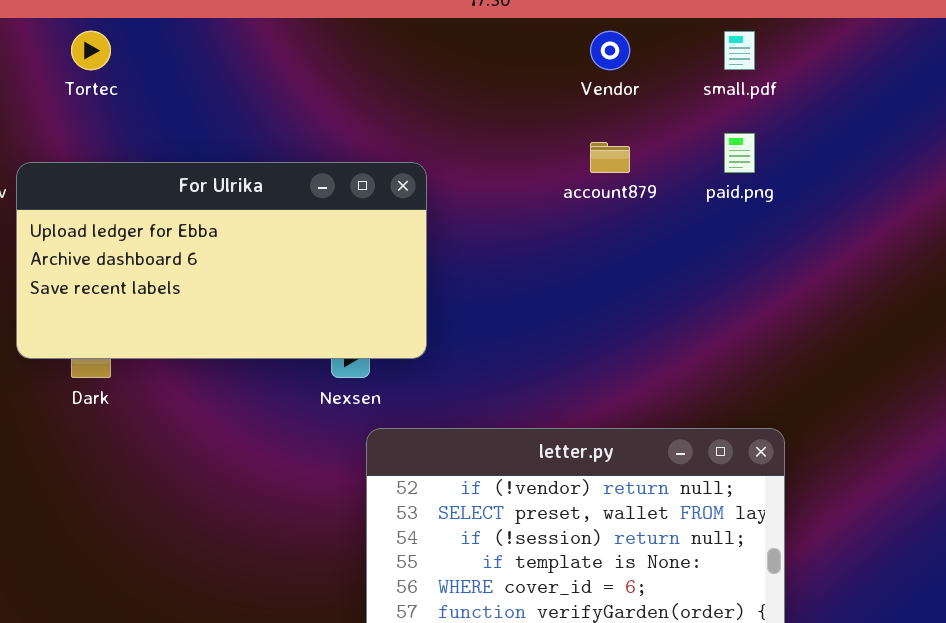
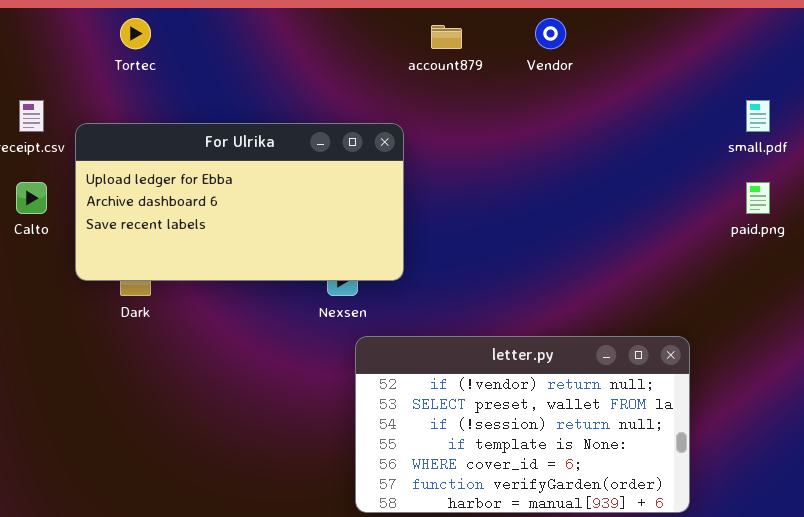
small.pdf: [724,31,755,70] -> [746,100,770,132], moved
paid.png: [724,133,755,173] -> [746,182,770,214], moved
account879: [590,142,630,173] -> [431,25,462,49], moved

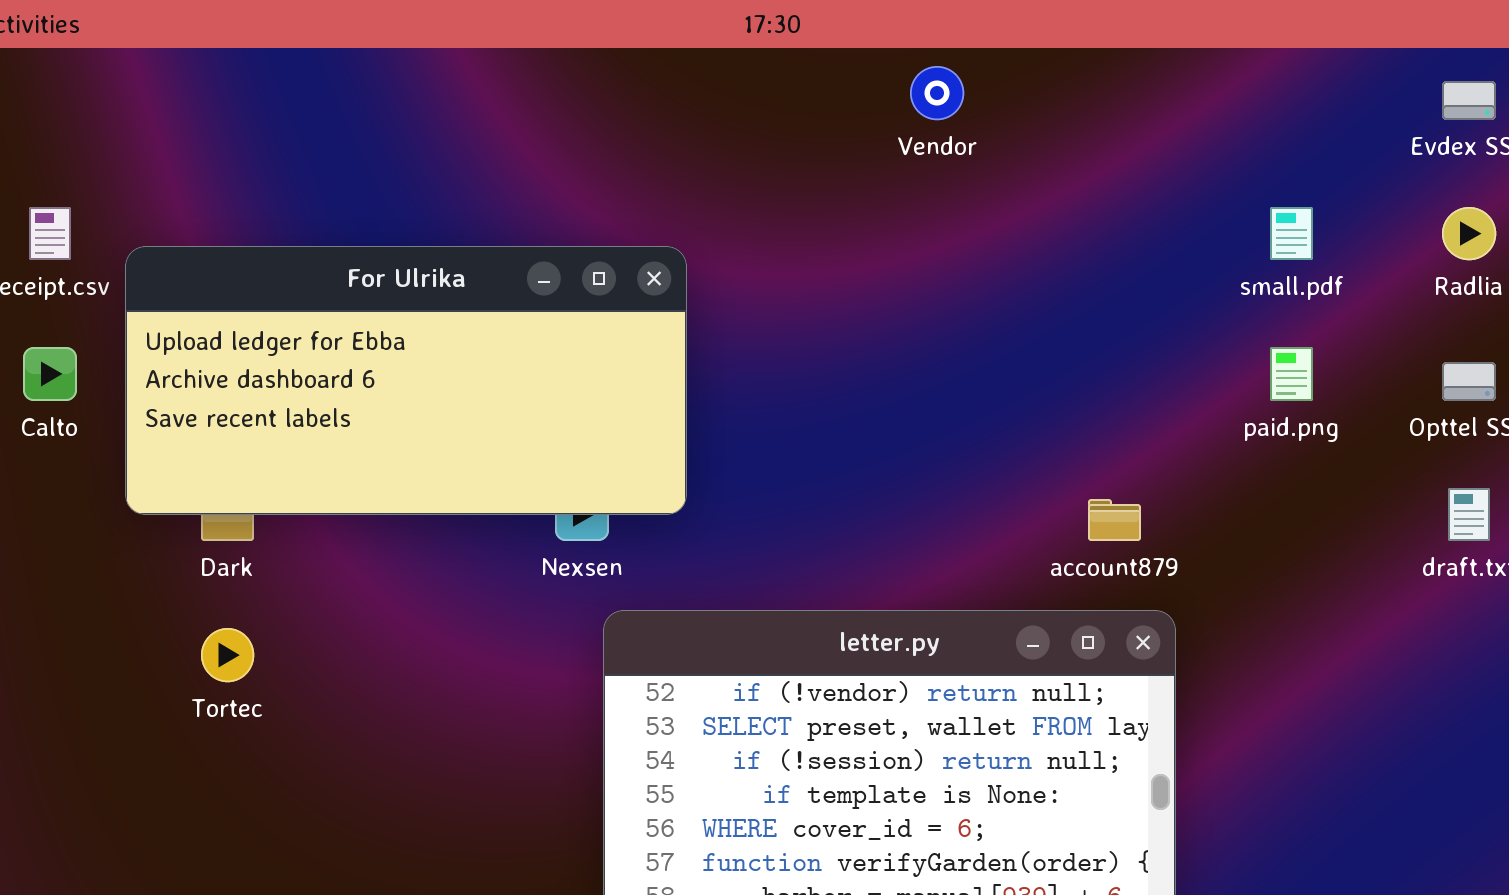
Tortec: [120,18,151,49] -> [201,628,254,682], moved
account879: [431,25,462,49] -> [1088,499,1141,541], moved

